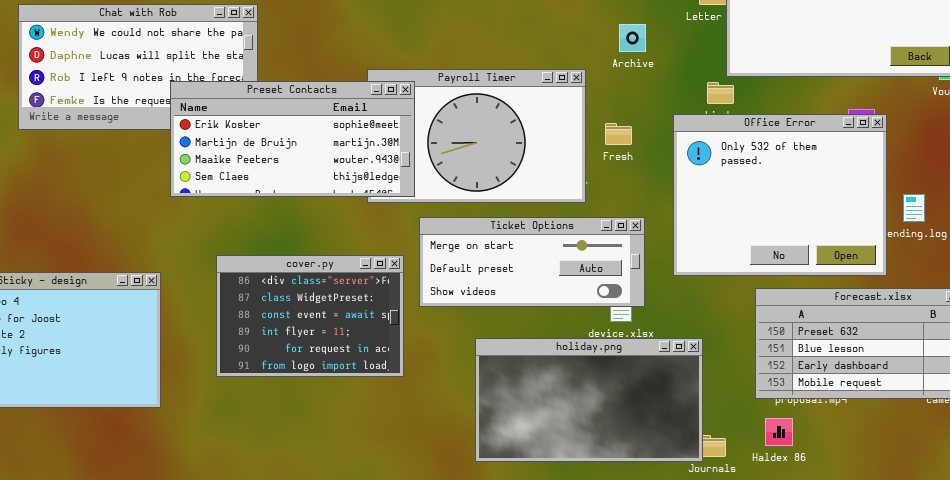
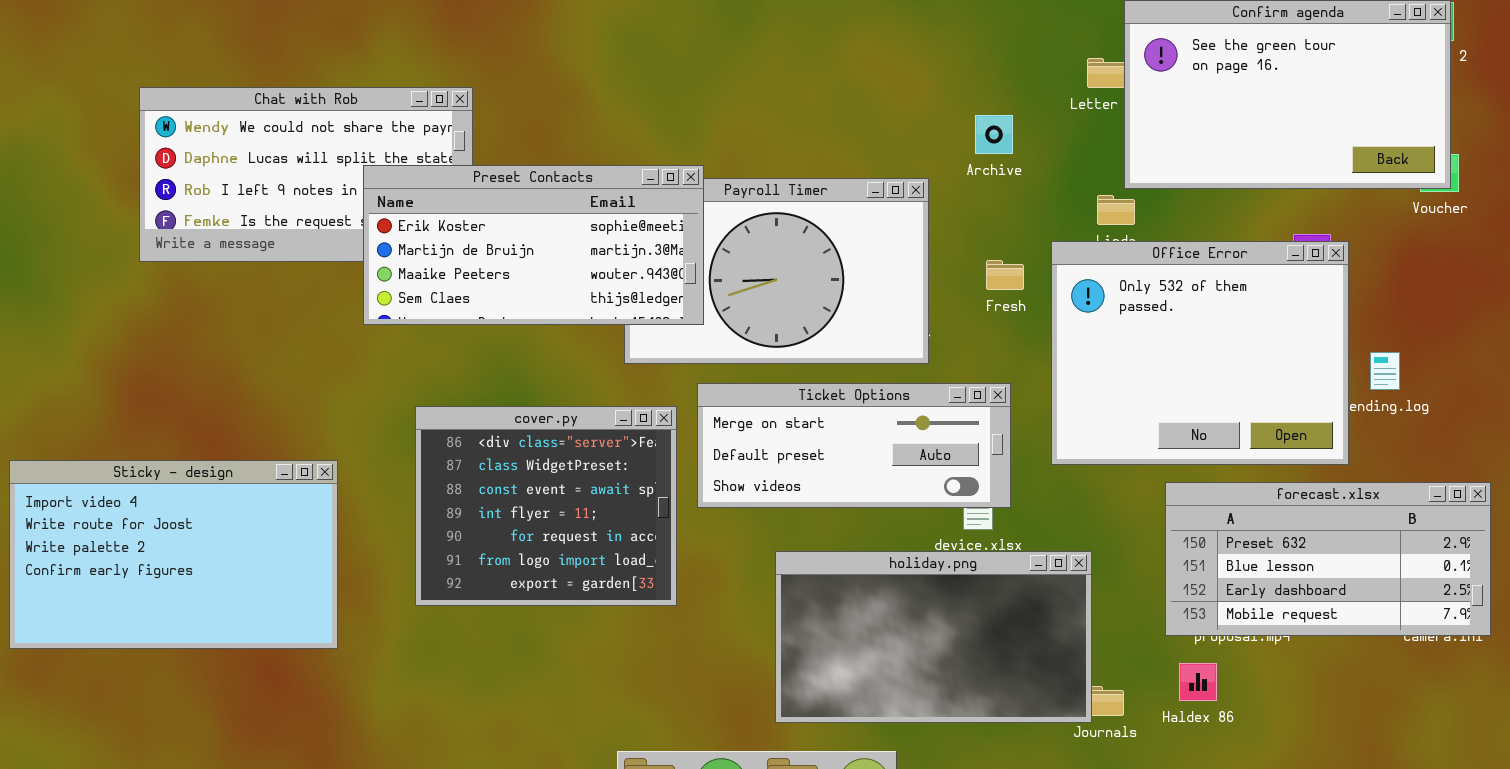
Preset Contacts: [170,81,415,197] -> [363,165,704,325], moved
Fresh: [605,123,632,145] -> [986,260,1024,290], moved
cover.py: [216,255,404,377] -> [415,406,677,606], resized

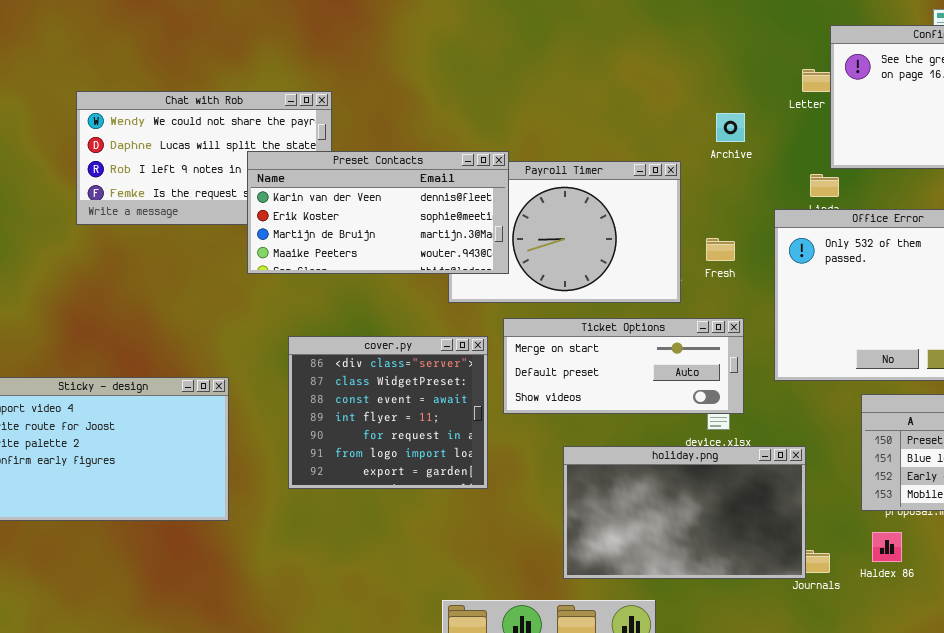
Preset Contacts: [363,165,704,325] -> [247,151,509,274], scrolled up 1 row
Fresh: [986,260,1024,290] -> [706,238,735,261], moved

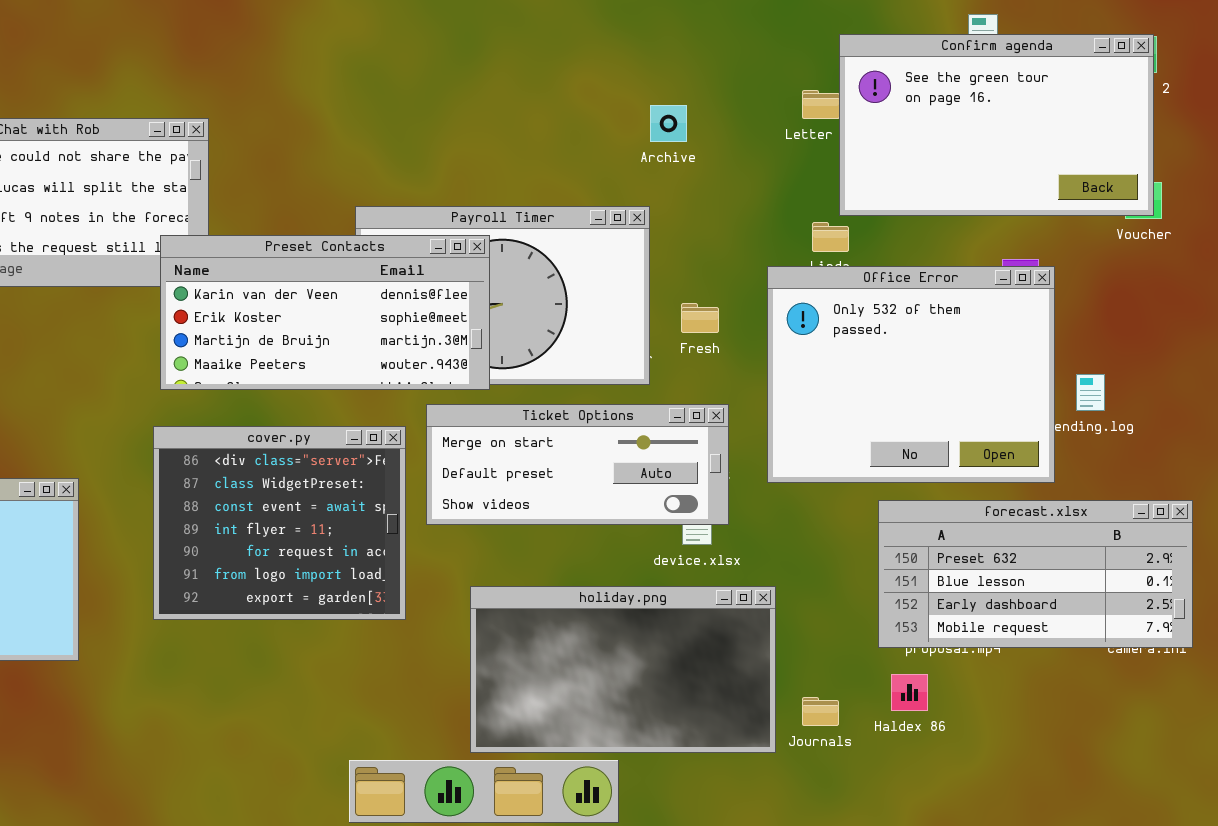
Archive: [716,113,745,142] -> [650,105,687,142], moved
Preset Contacts: [247,151,509,274] -> [160,235,490,390], moved
holiday.png: [563,446,806,579] -> [470,586,776,753], moved

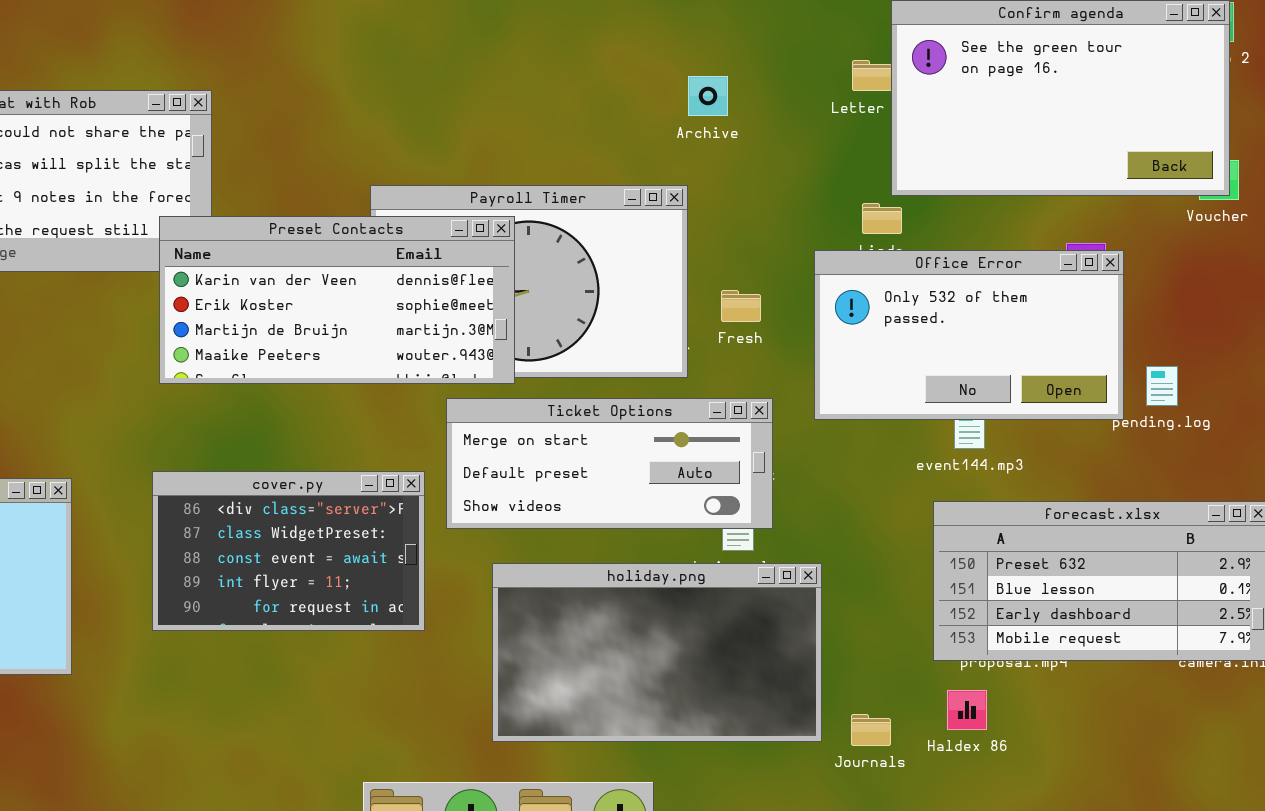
Office Error: [767,266,1055,483] -> [814,250,1124,420], resized
cover.py: [153,426,406,620] -> [152,471,425,631], resized
holiday.png: [470,586,776,753] -> [492,563,822,742], moved

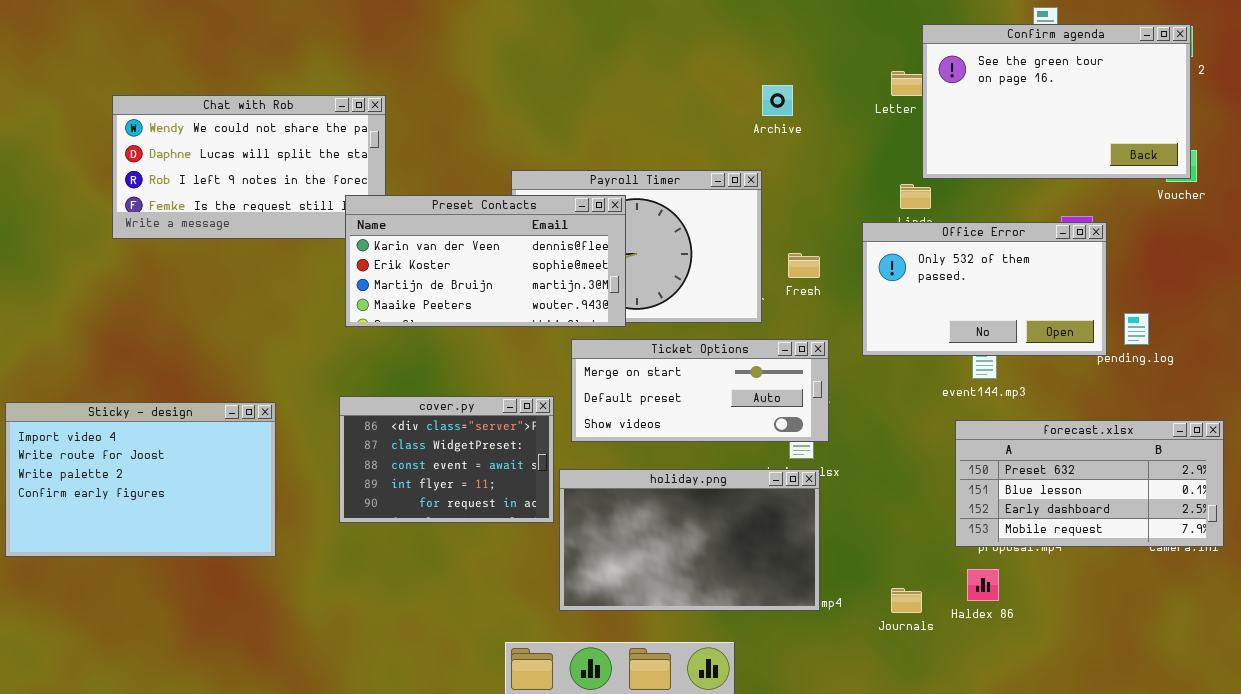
holiday.png: [492,563,822,742] -> [559,469,820,611], moved

